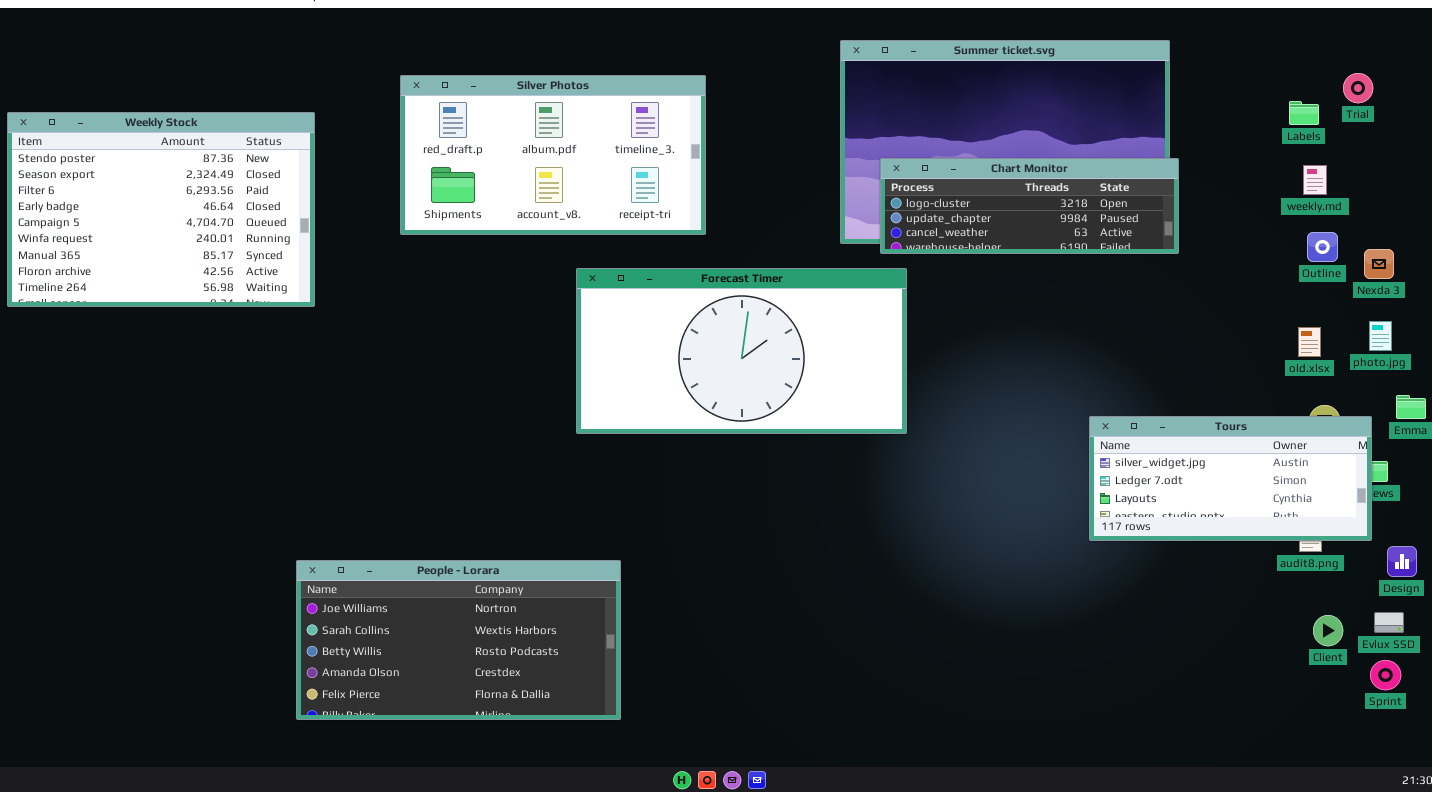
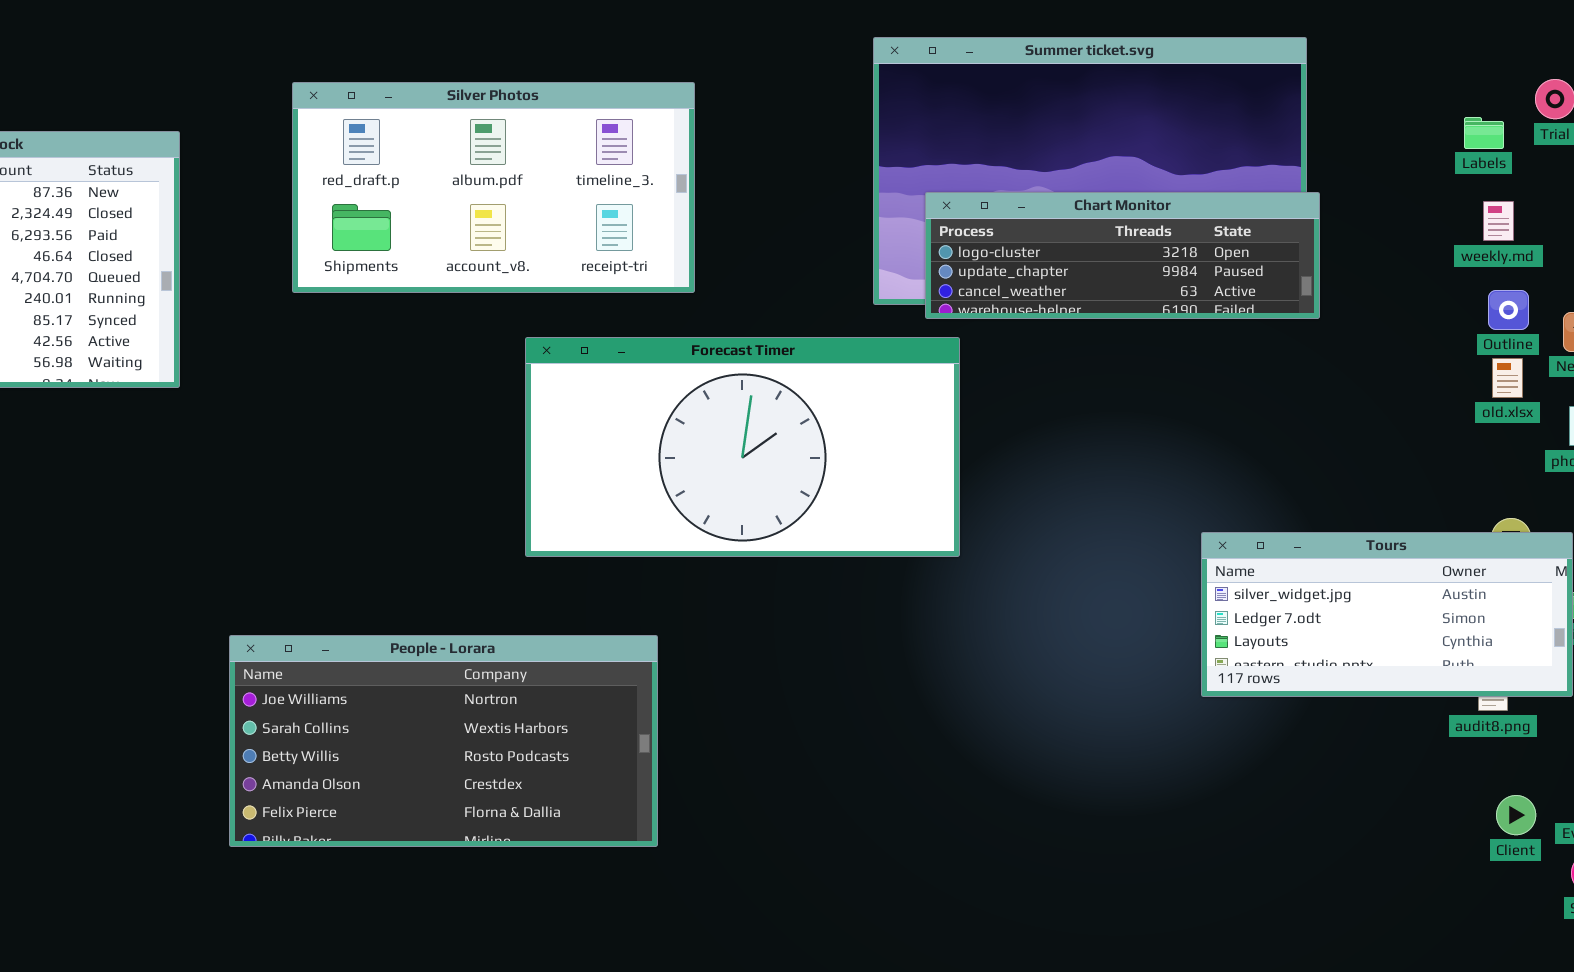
old.xlsx: [1298,327,1321,357] -> [1492,358,1523,398], moved
People - Lorara: [296,560,621,720] -> [229,635,658,847], moved

